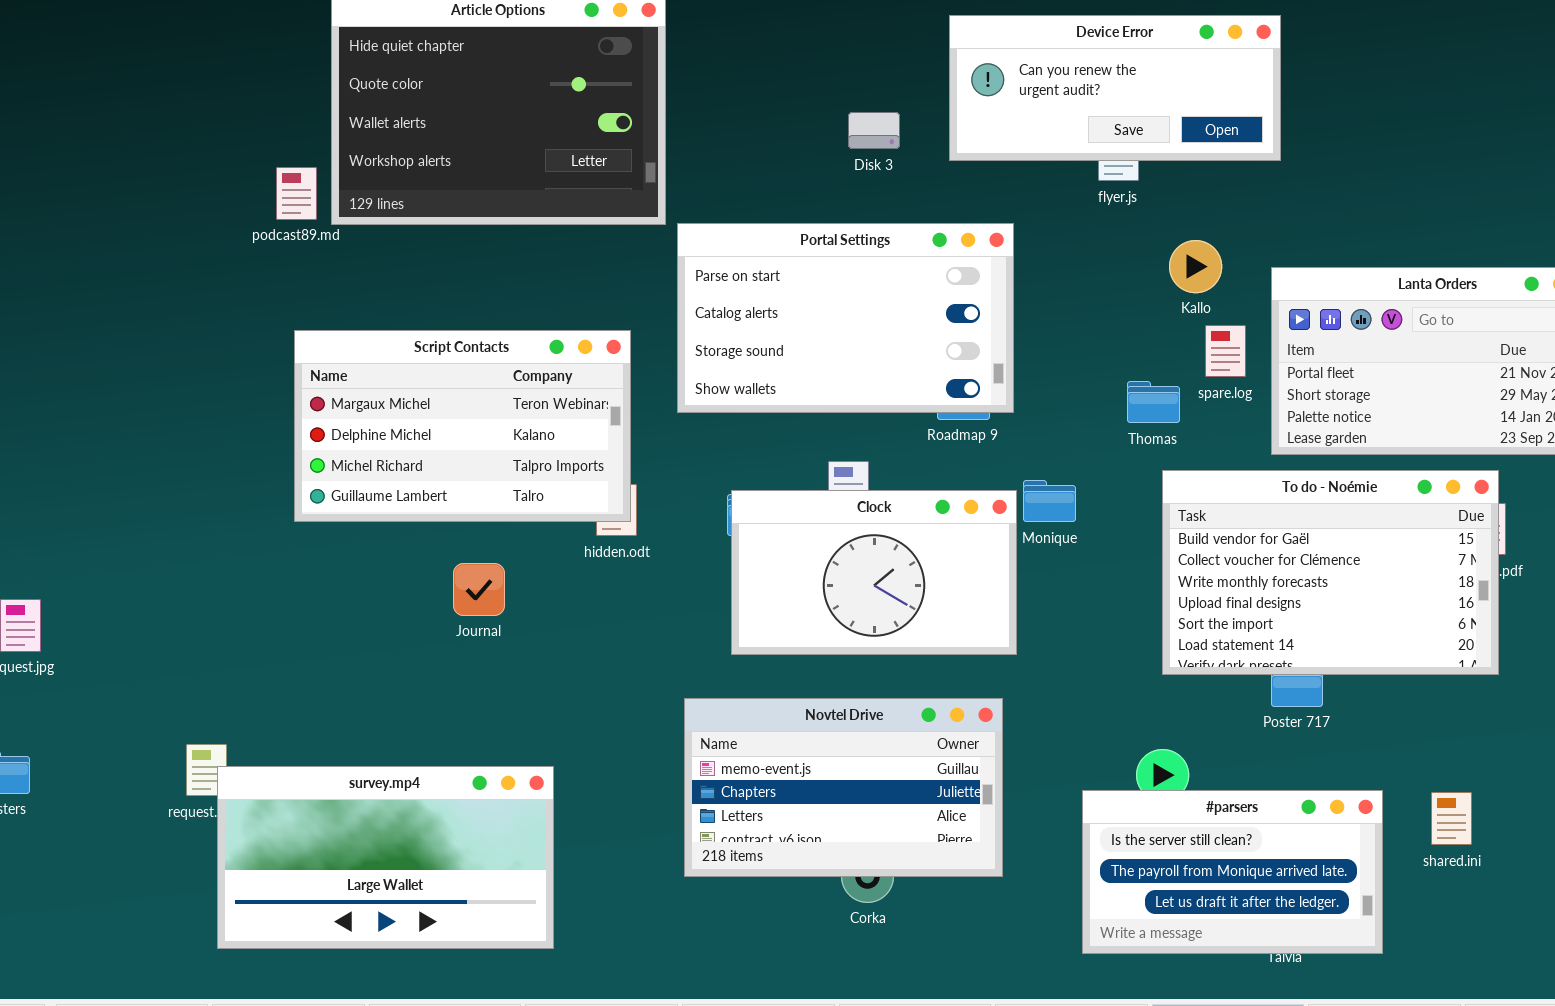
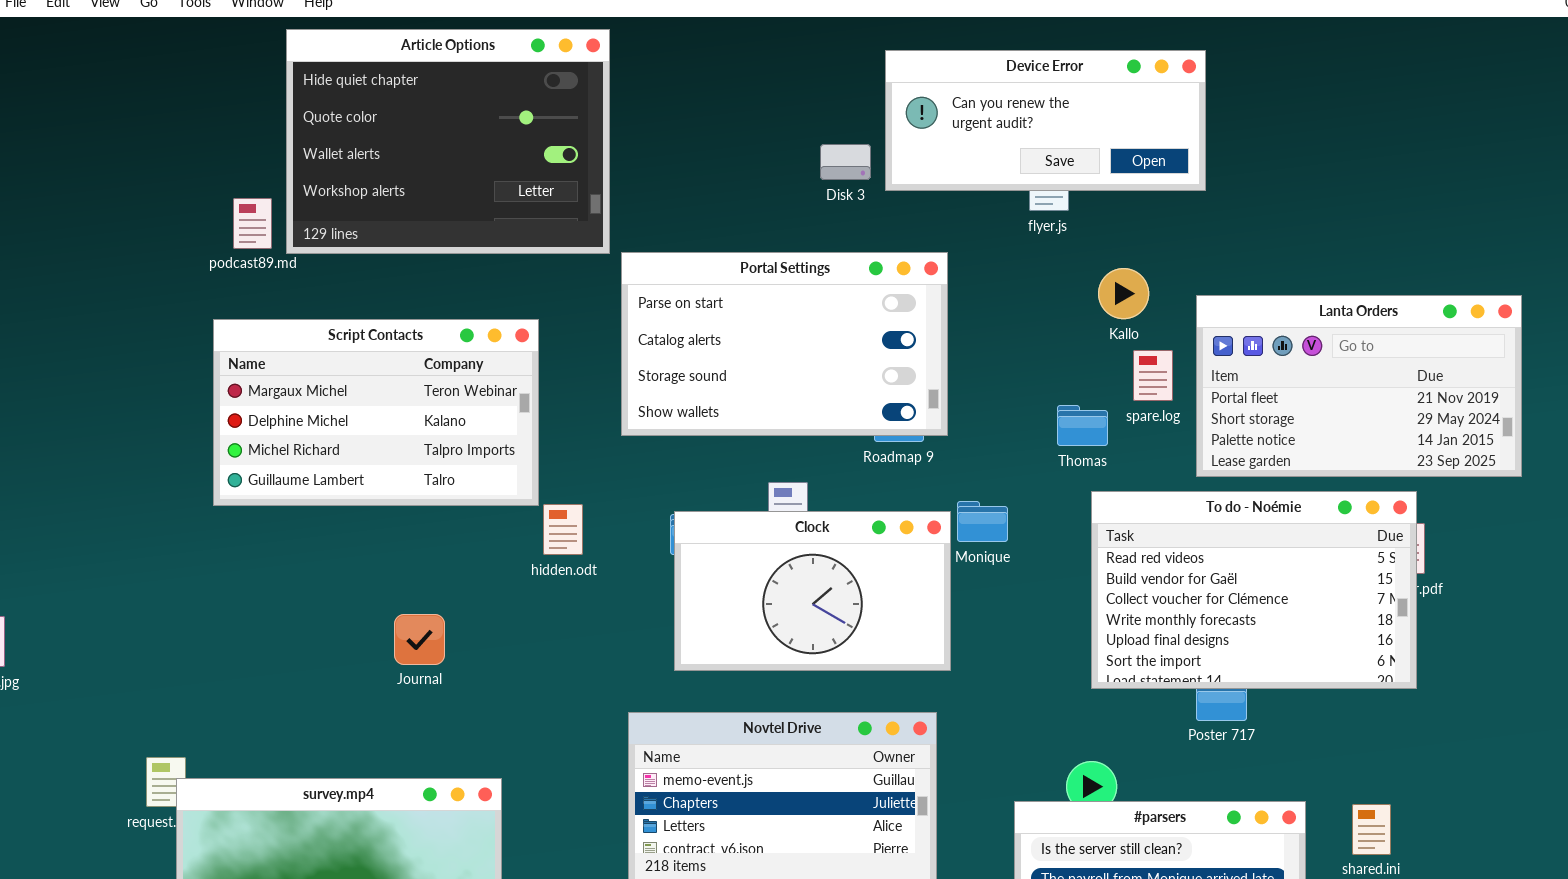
Disk 3: [848,112,900,149] -> [820,144,871,180], moved
Script Contacts: [294,330,631,522] -> [213,319,539,506], moved
To do - Noémie: [1162,470,1499,675] -> [1091,491,1417,689], scrolled up 1 row
Journal: [453,563,505,616] -> [394,614,445,665], moved

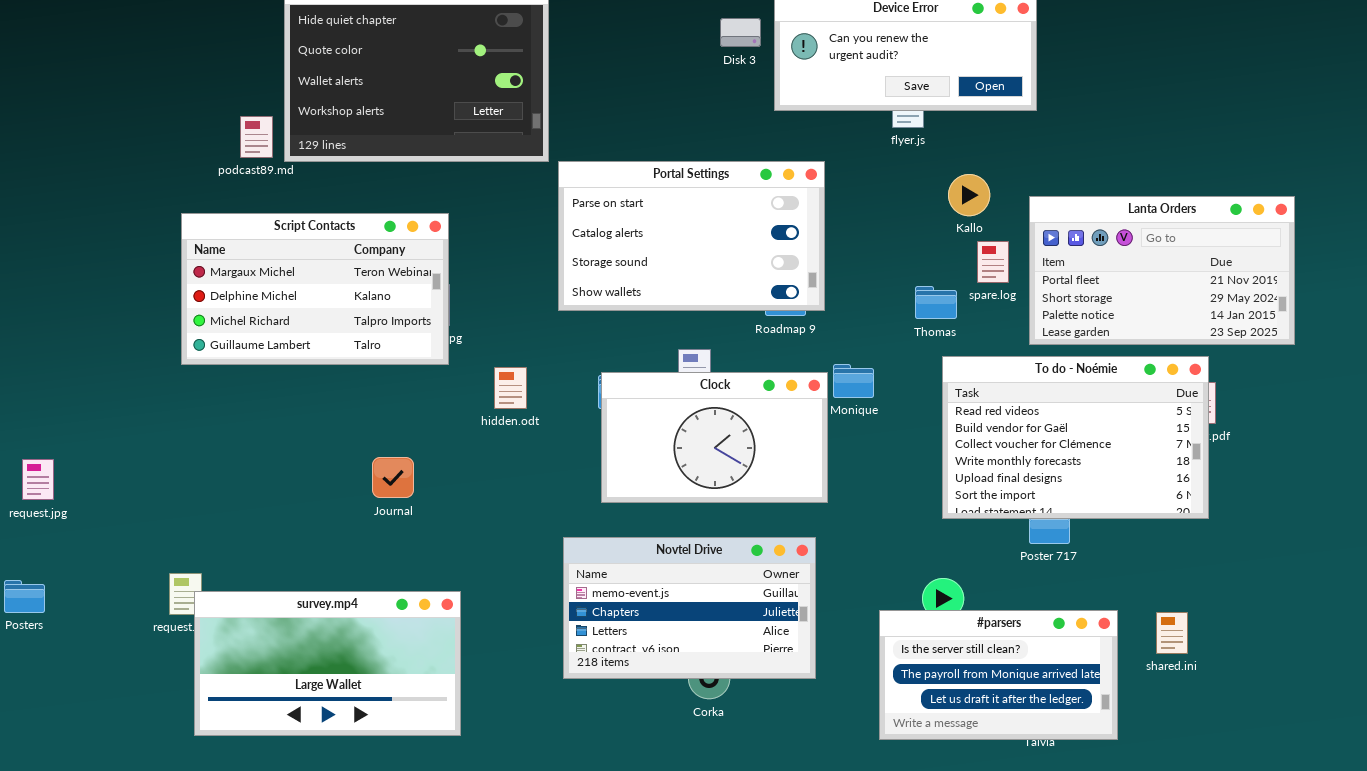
Disk 3: [820,144,871,180] -> [720,18,761,47], moved
Script Contacts: [213,319,539,506] -> [181,213,449,365], moved

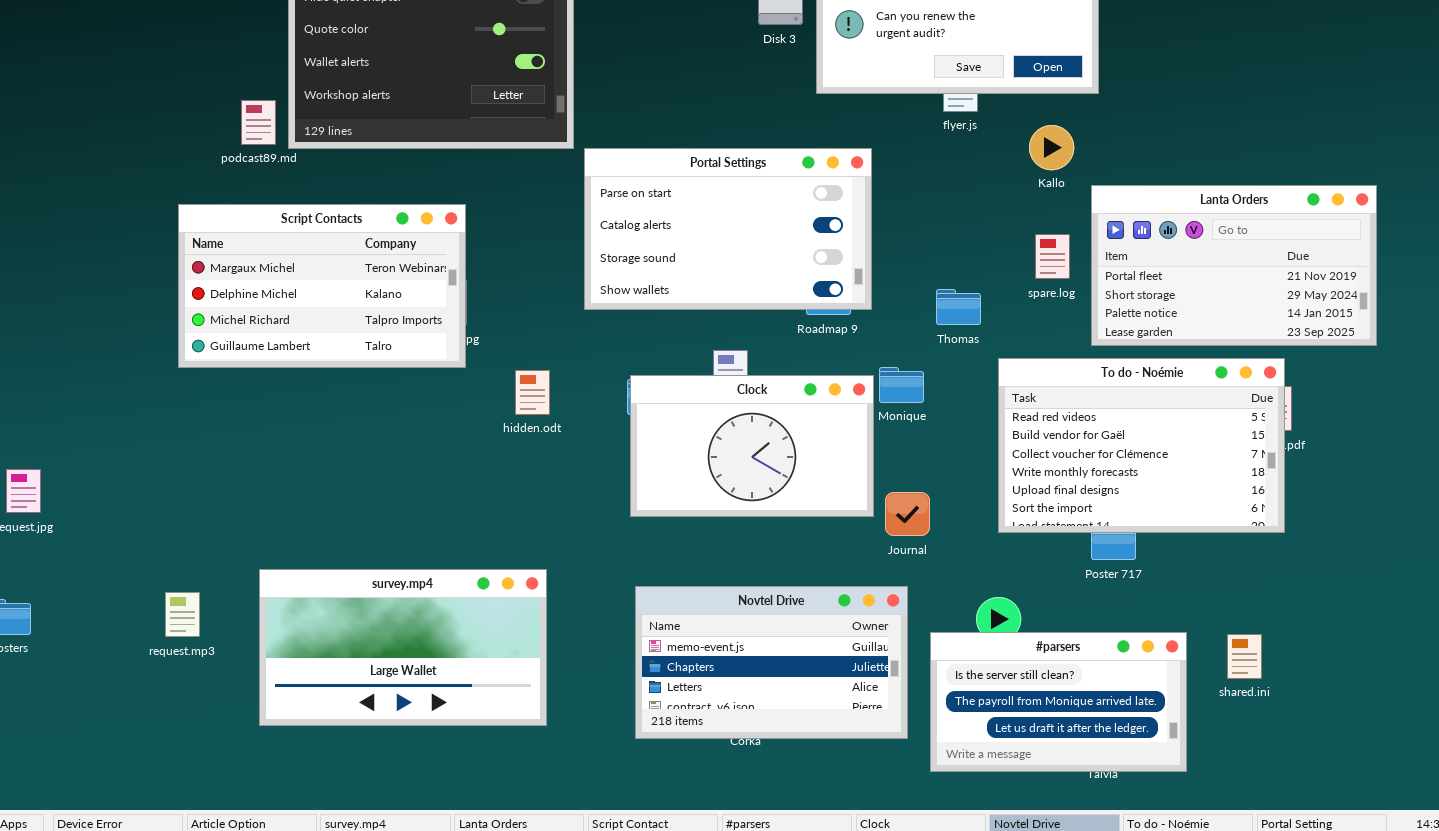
Kallo: [948,174,990,216] -> [1029,125,1074,170], moved
Thomas: [915,286,957,319] -> [936,289,981,325], moved
Journal: [372,457,414,498] -> [885,492,930,536], moved
Novtel Drive: [563,537,816,679] -> [635,586,908,739], moved
survey.mp4: [194,591,461,736] -> [259,569,547,726], moved

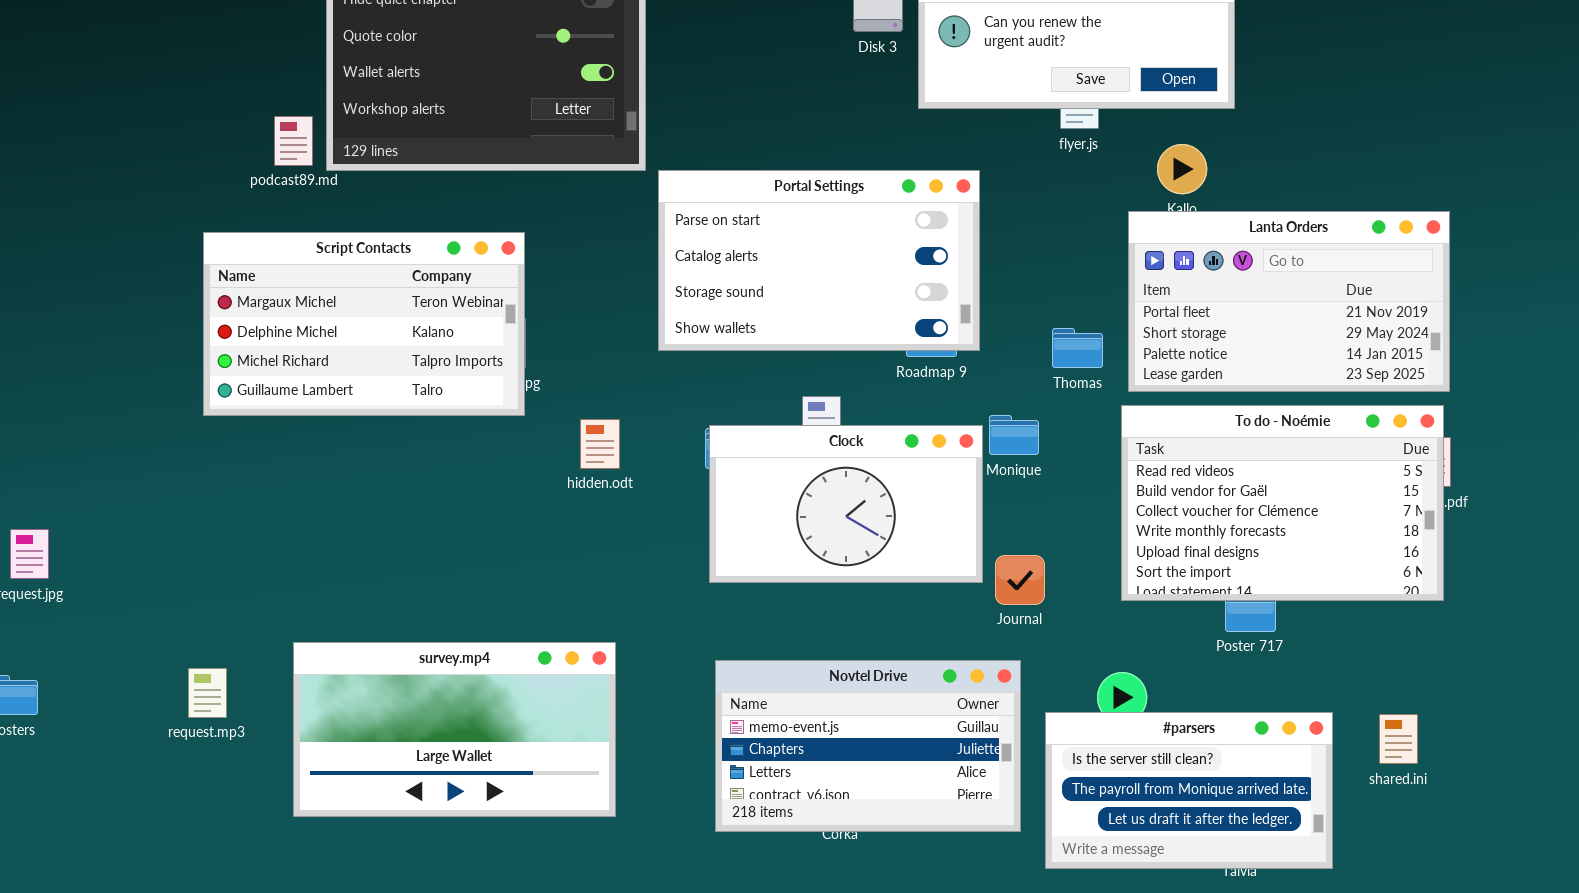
Lanta Orders: [1091,185,1377,346] -> [1128,211,1450,392], moved

